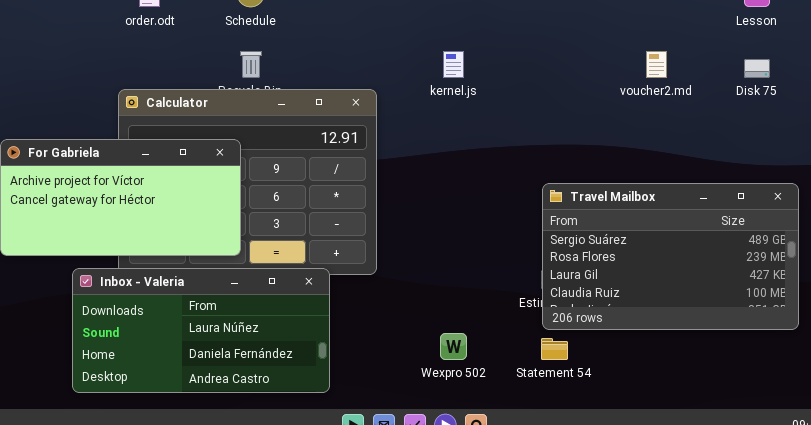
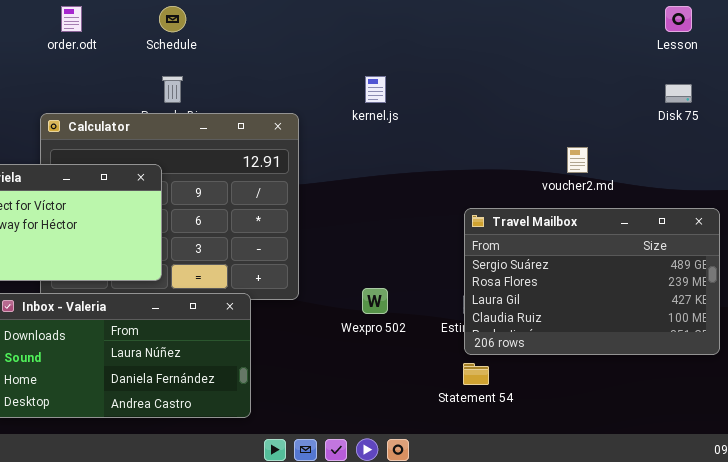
voucher2.md: [646,51,667,78] -> [567,147,588,173], moved
Wexpro 502: [440,333,467,360] -> [362,288,388,314], moved

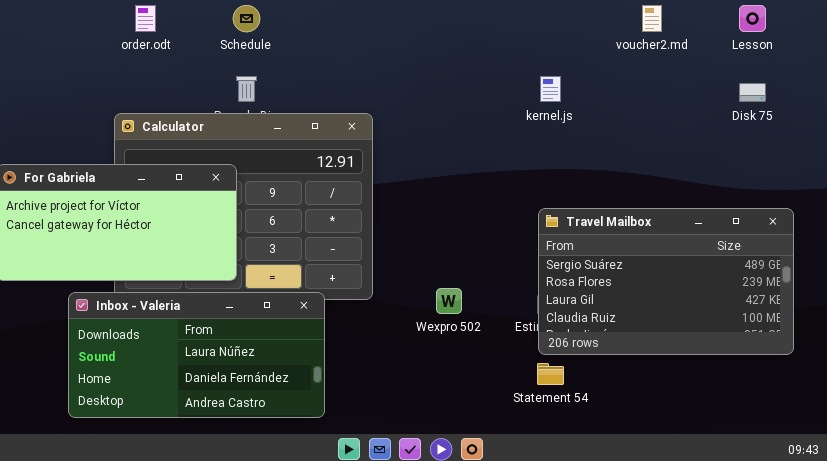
kernel.js: [365,76,386,103] -> [540,76,561,102], moved
voucher2.md: [567,147,588,173] -> [642,5,662,32], moved

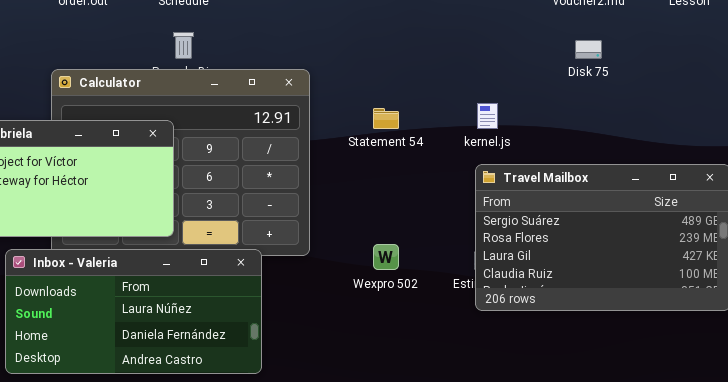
kernel.js: [540,76,561,102] -> [477,103,498,129], moved
Disk 75: [739,83,766,102] -> [575,40,602,59], moved
Statement 54: [537,363,564,385] -> [373,108,399,129], moved

